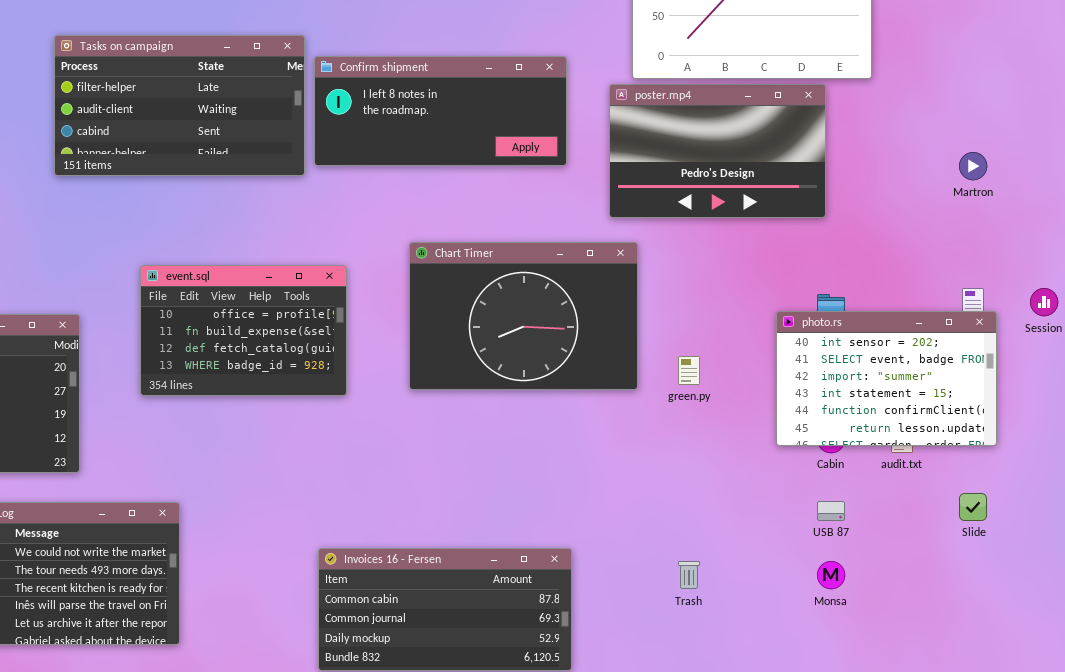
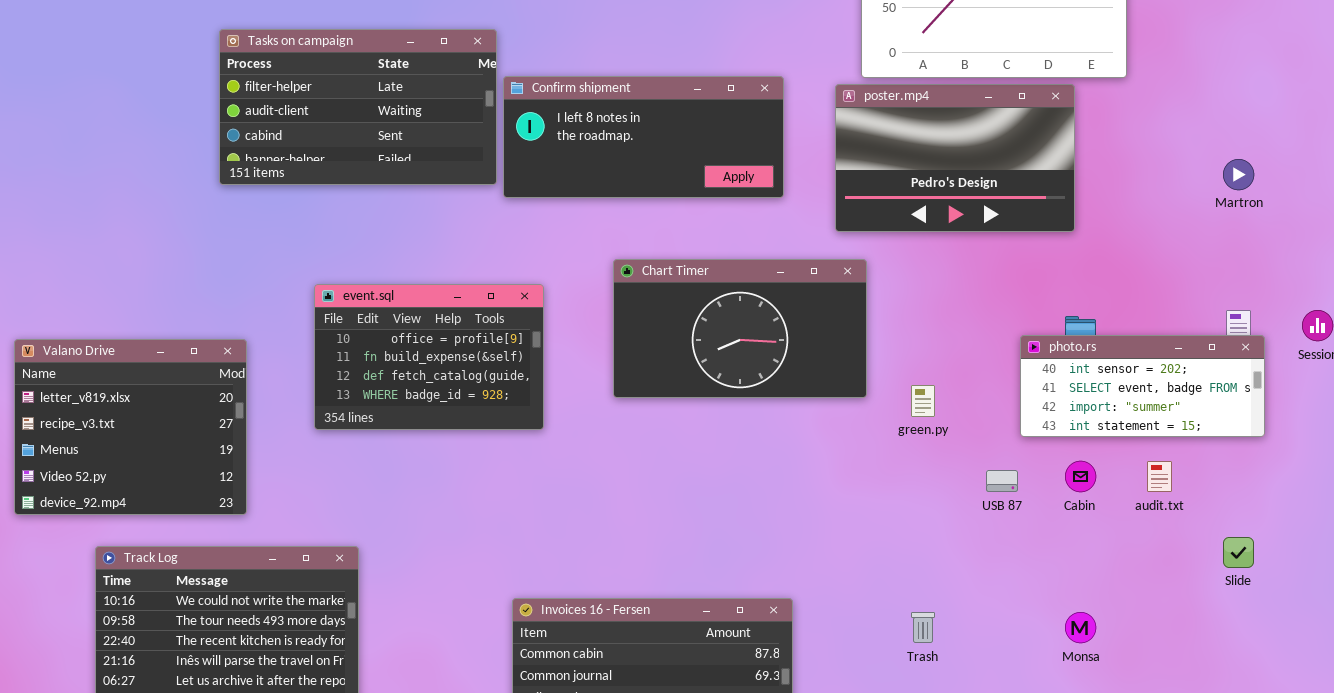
Confirm shipment: [314,56,567,166] -> [503,76,784,198], moved
Chart Timer: [409,242,638,390] -> [613,259,867,398], resized
photo.rs: [776,311,997,446] -> [1020,335,1265,437], resized
USB 87: [817,501,845,521] -> [986,470,1018,492], moved

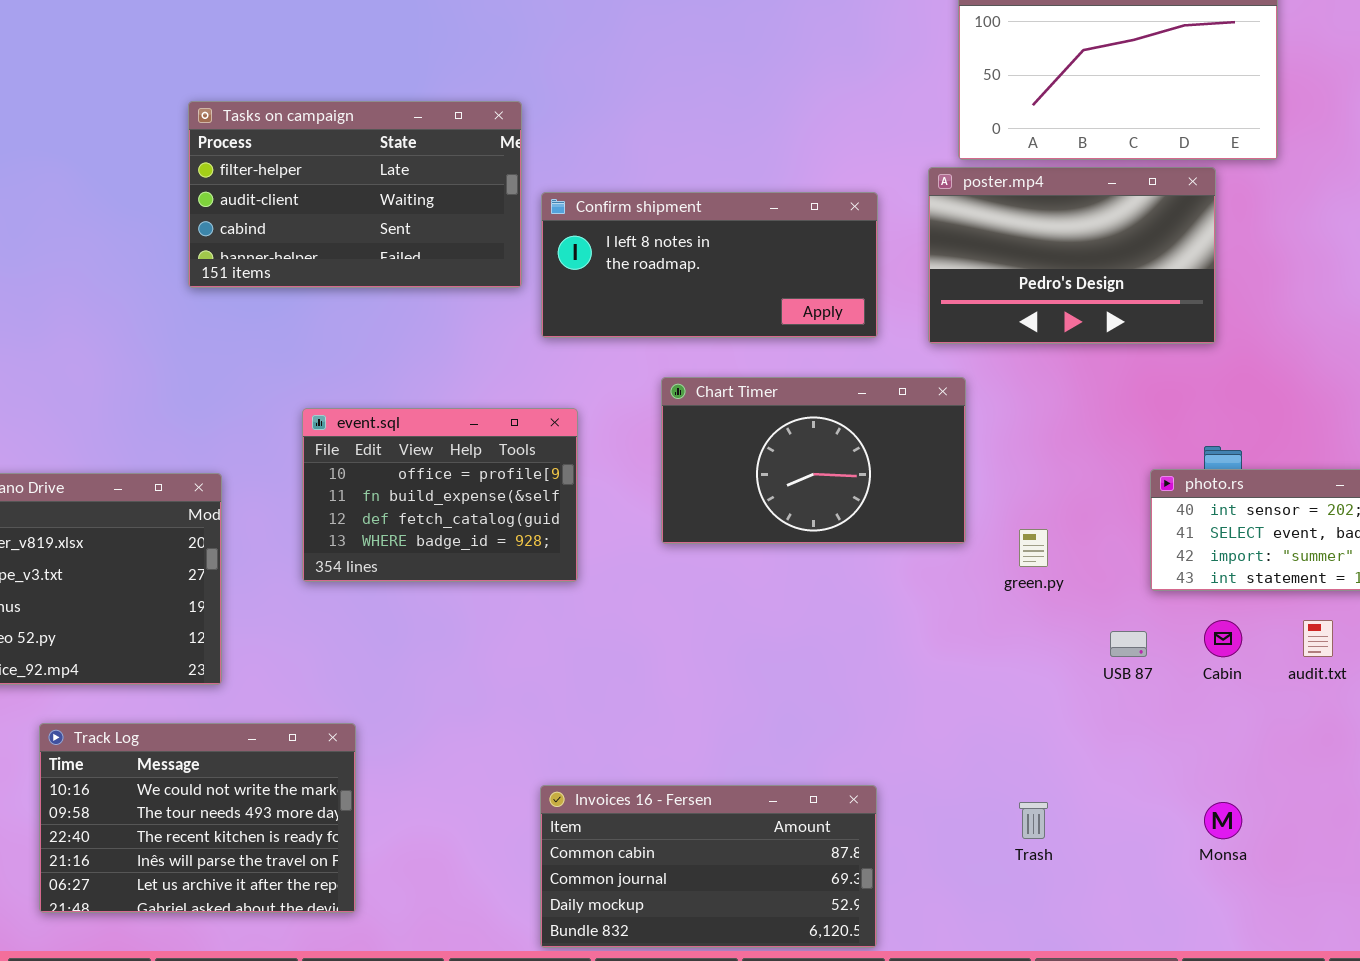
Confirm shipment: [503,76,784,198] -> [541,192,878,338], moved

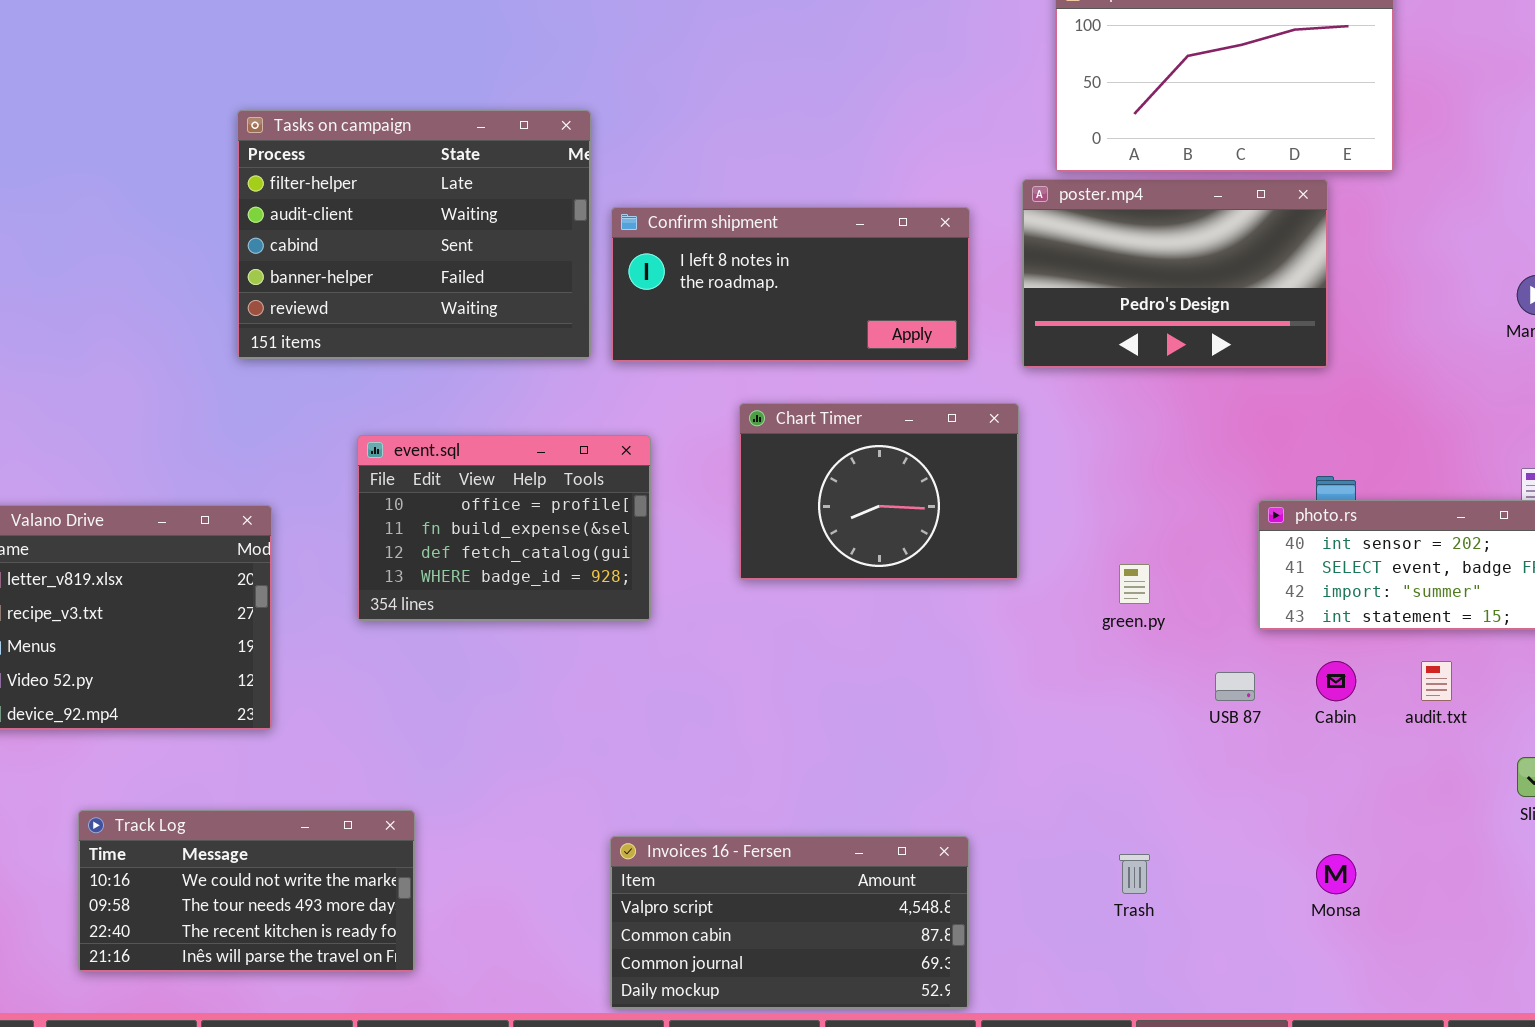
Tasks on campaign: [188,101,522,288] -> [237,110,591,359], resized
Chart Timer: [661,377,966,544] -> [739,403,1019,580], resized
Track Log: [39,723,356,913] -> [78,810,415,972], resized
Invoices 16 - Fersen: [540,785,877,948] -> [610,836,969,1009], scrolled up 1 row

